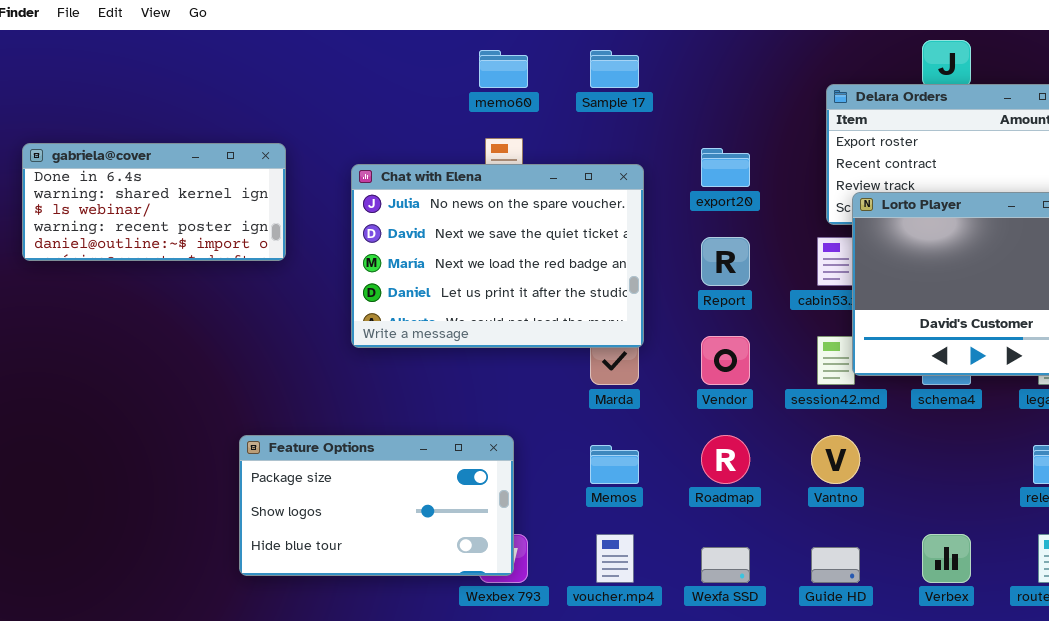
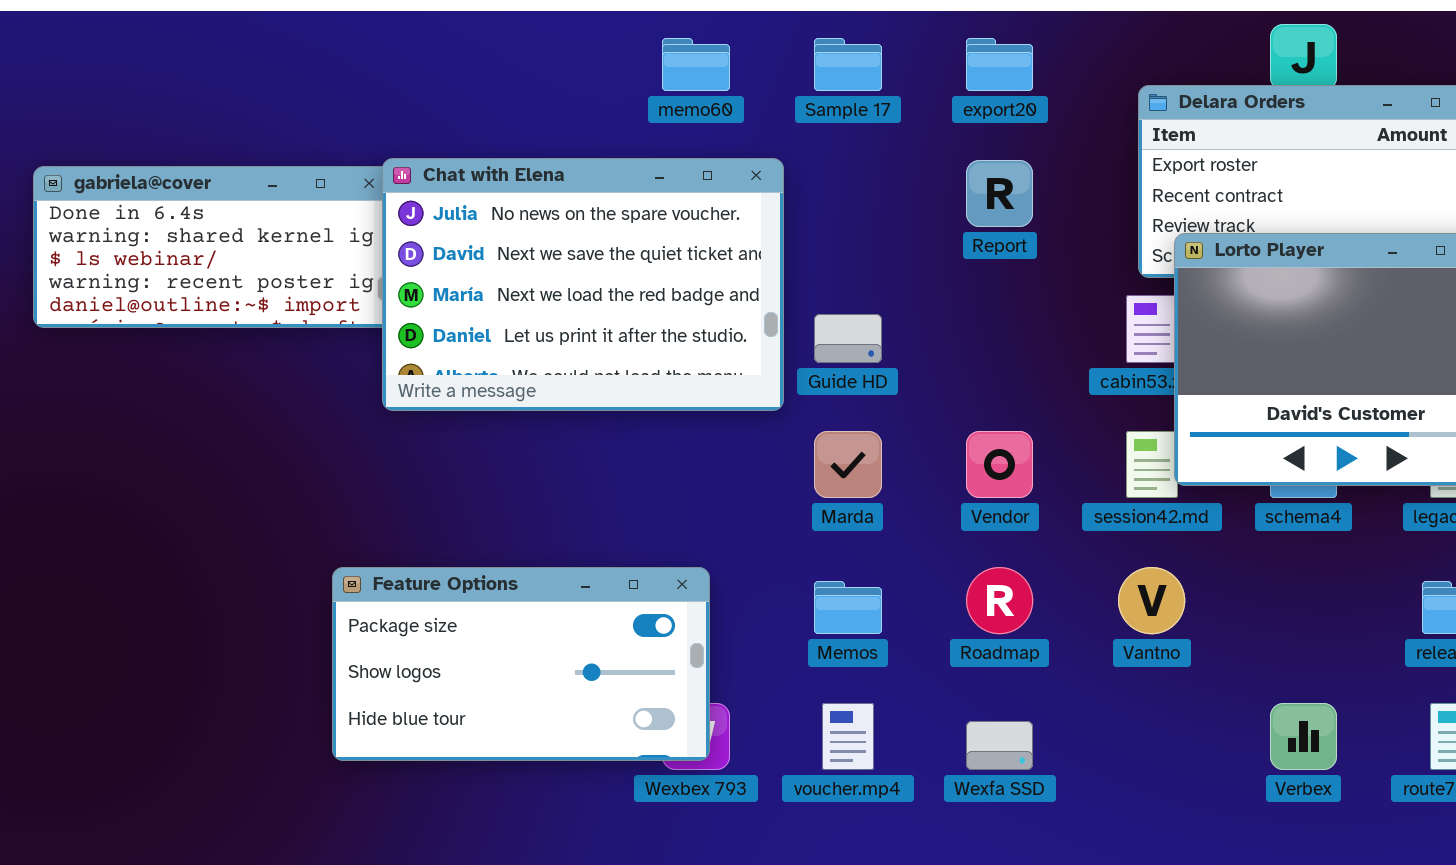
export20: [701,148,750,187] -> [966,38,1033,91], moved
Chat with Elena: [351,164,644,348] -> [382,158,784,411], moved
Report: [701,237,750,286] -> [966,160,1033,227], moved
Guide HD: [811,547,860,583] -> [814,314,882,363], moved

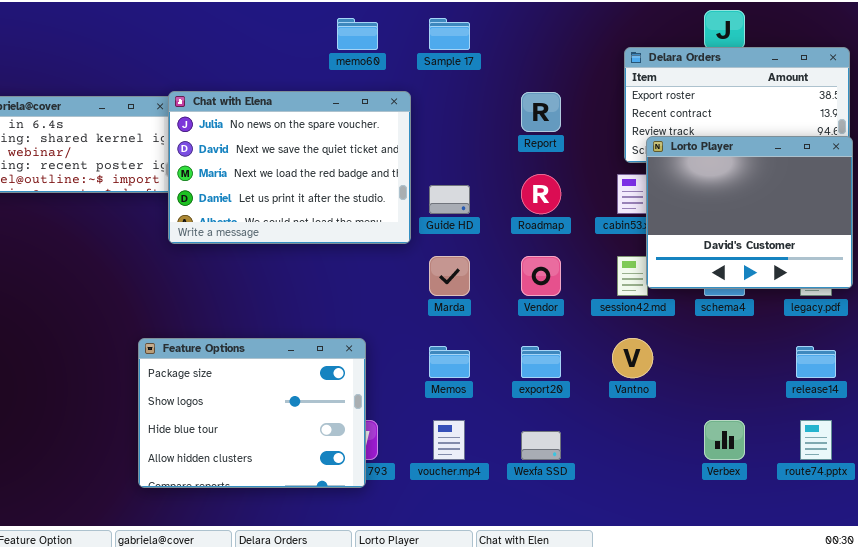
export20: [966,38,1033,91] -> [521,346,561,378], moved
Feature Options: [332,567,710,761] -> [138,338,366,488], resized
Roadmap: [966,567,1033,634] -> [521,174,561,214], moved

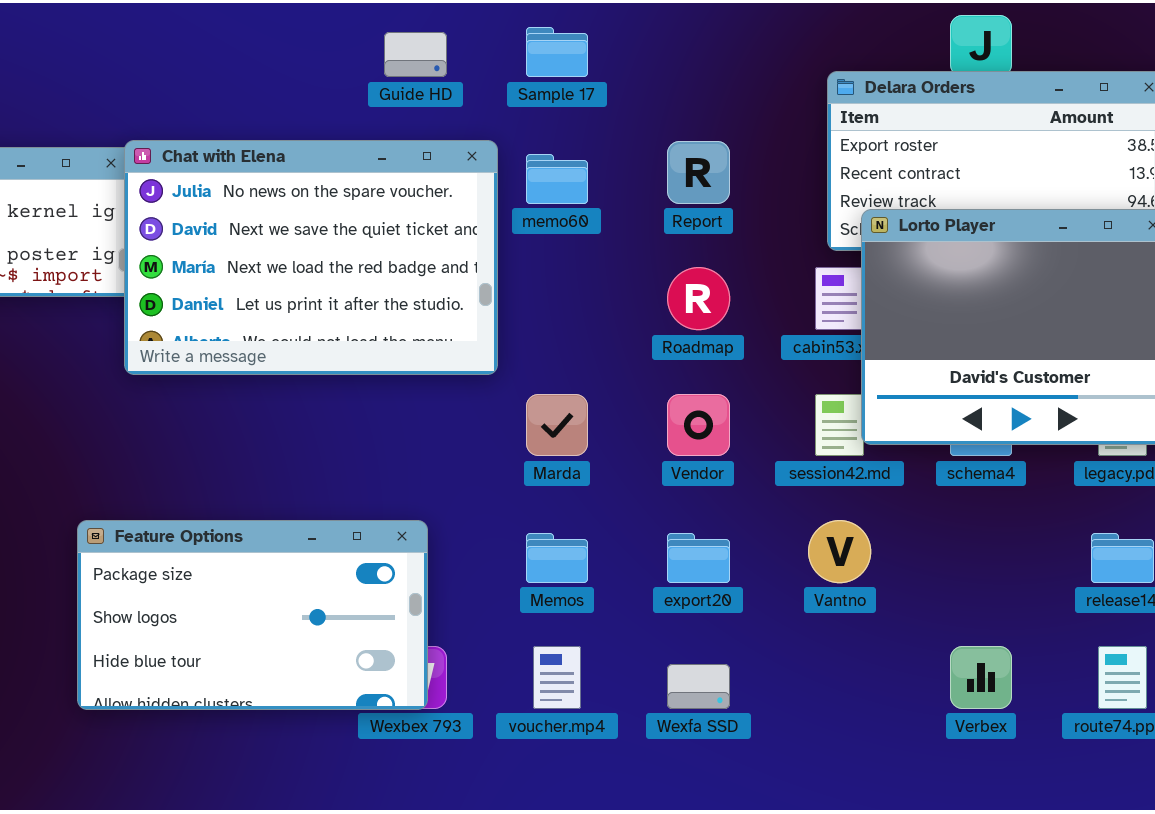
memo60: [337,18,378,50] -> [526,154,588,204], moved
Guide HD: [429,185,470,214] -> [384,32,447,77], moved
Feature Options: [138,338,366,488] -> [77,520,428,710], resized

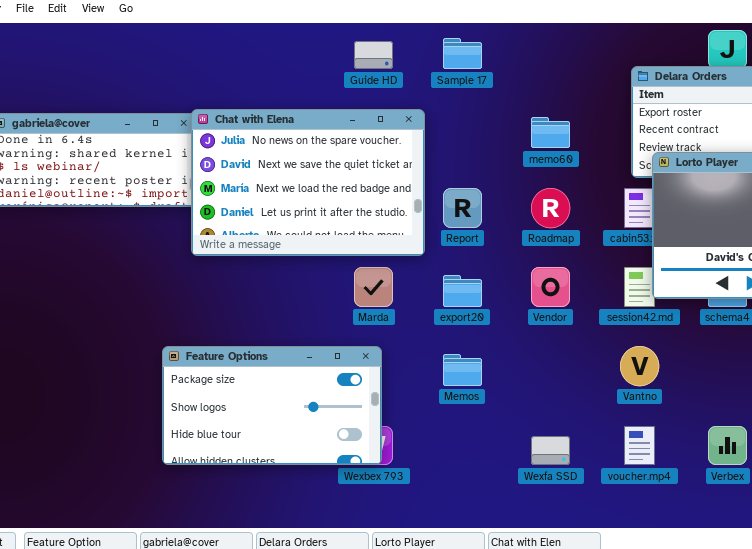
Report: [667,141,730,204] -> [443,188,482,228], moved
memo60: [526,154,588,204] -> [531,117,570,148], moved
Marda: [526,394,588,456] -> [354,267,393,307], moved
export20: [667,533,730,583] -> [443,275,482,307], moved
voucher.mp4: [533,646,581,709] -> [624,426,655,465], moved

